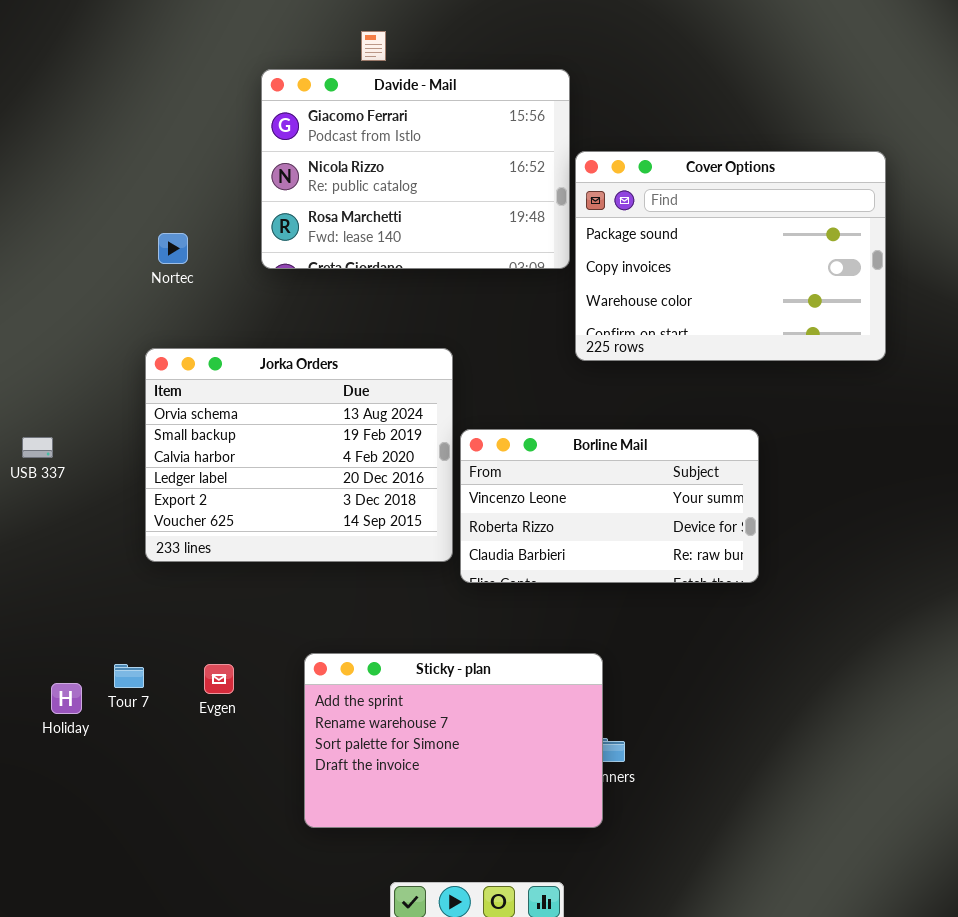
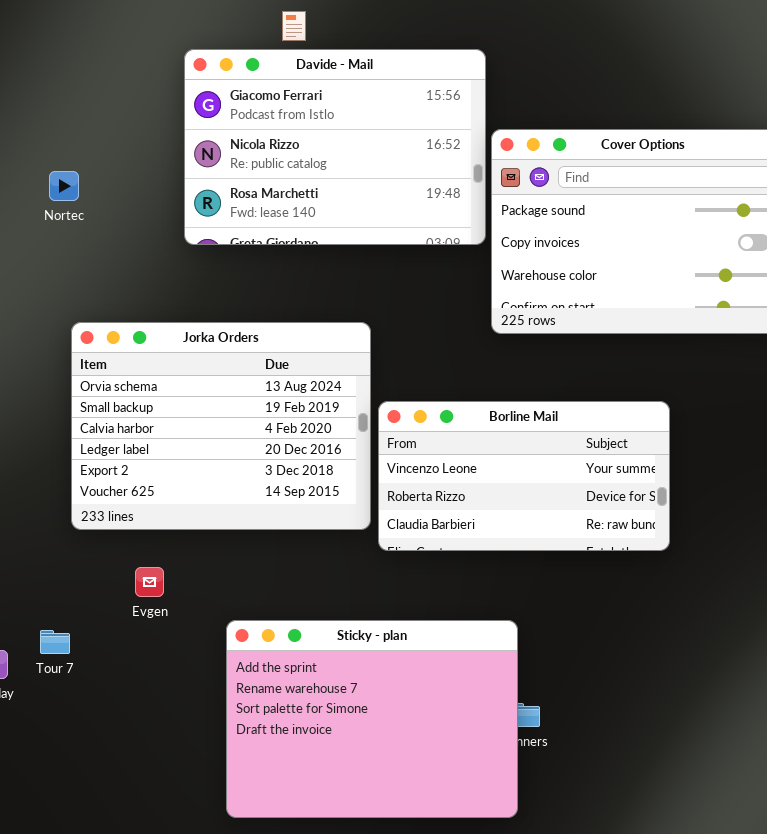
Nortec: [158,233,188,264] -> [49,171,79,201], moved
Sticky - plan: [304,653,603,828] -> [226,620,518,818], resized
Evgen: [204,664,234,694] -> [135,567,164,597], moved

